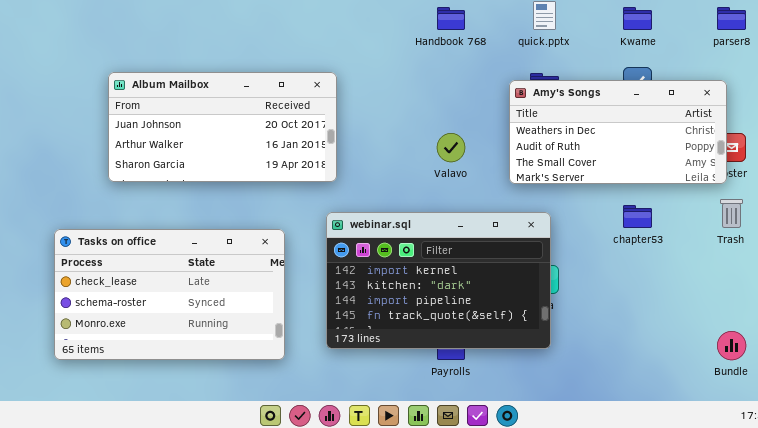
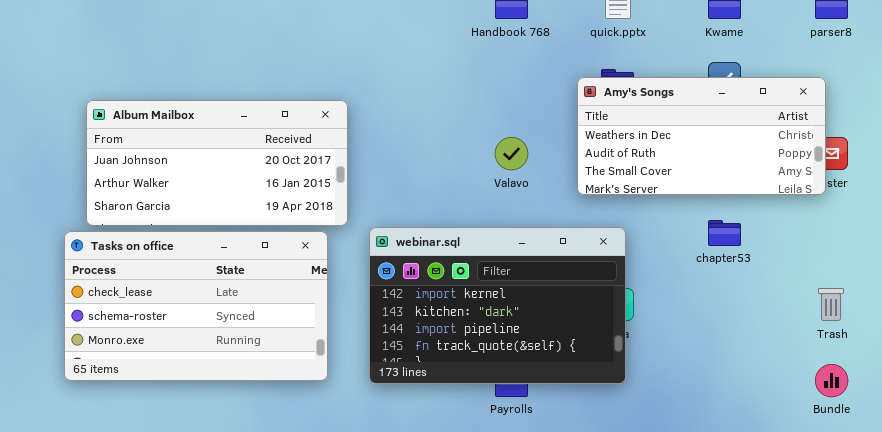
Album Mailbox: [108,72,337,182] -> [86,100,348,226], moved
Trash: [720,199,743,228] -> [818,288,844,321], moved
Tasks on office: [54,229,285,360] -> [64,231,328,381], moved

